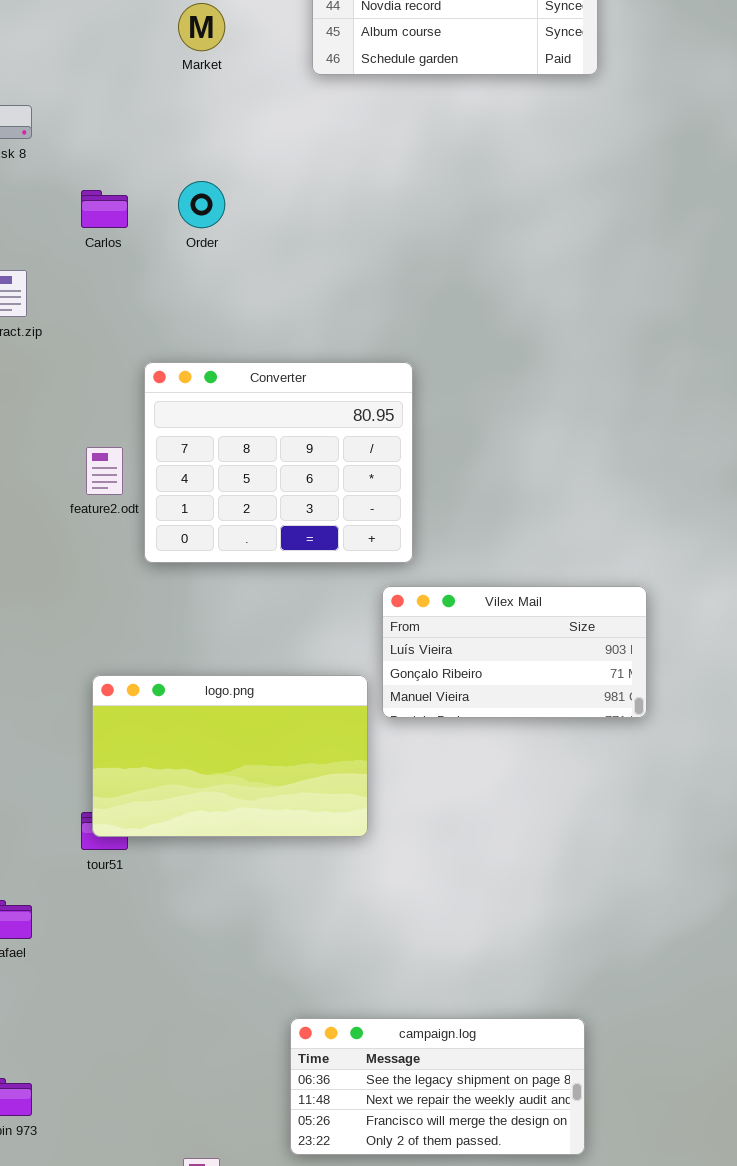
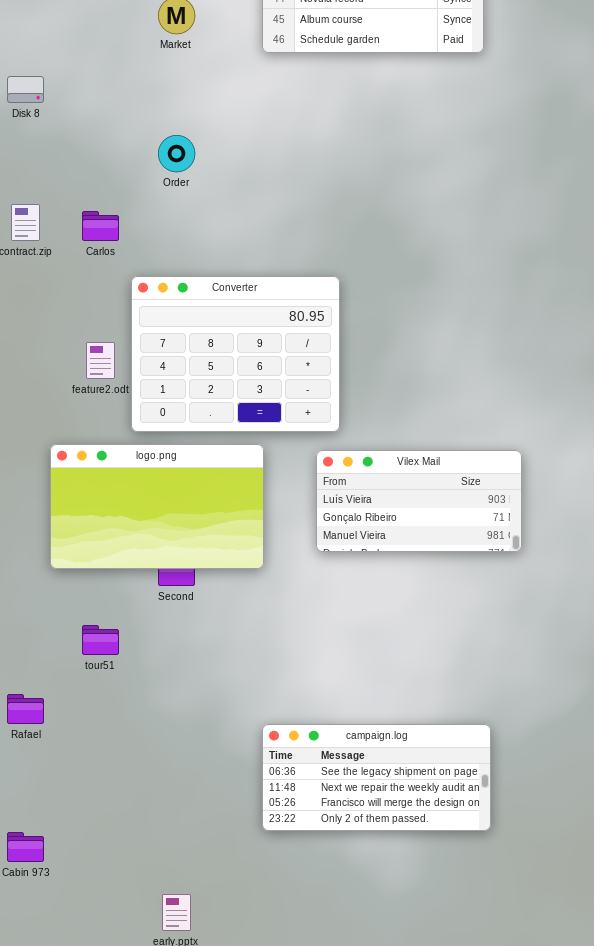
Carlos: [81,190,128,228] -> [82,211,119,241], moved
logo.png: [92,675,368,837] -> [50,444,264,569], moved
campaign.log: [290,1018,585,1155] -> [262,724,491,831], moved

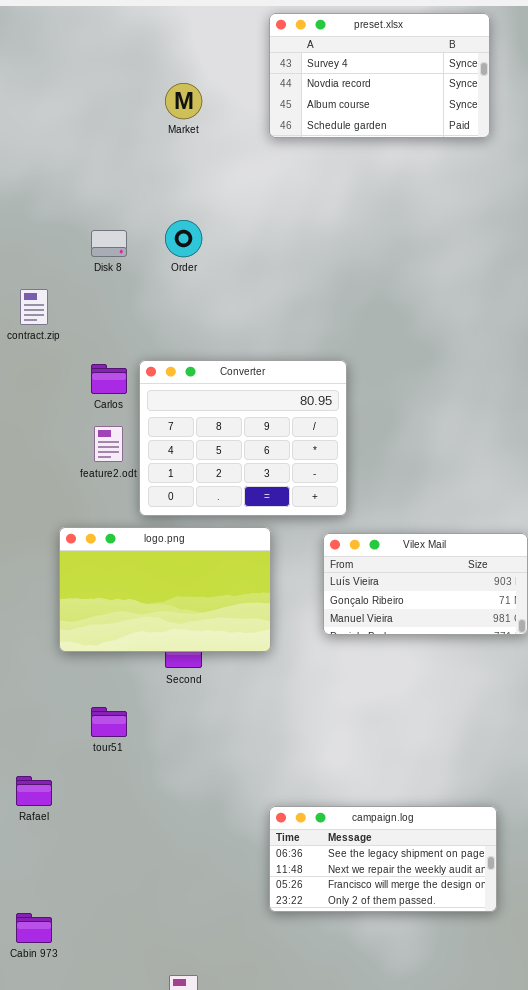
Disk 8: [7,76,44,103] -> [91,230,127,257], moved
Carlos: [82,211,119,241] -> [91,364,127,394], moved

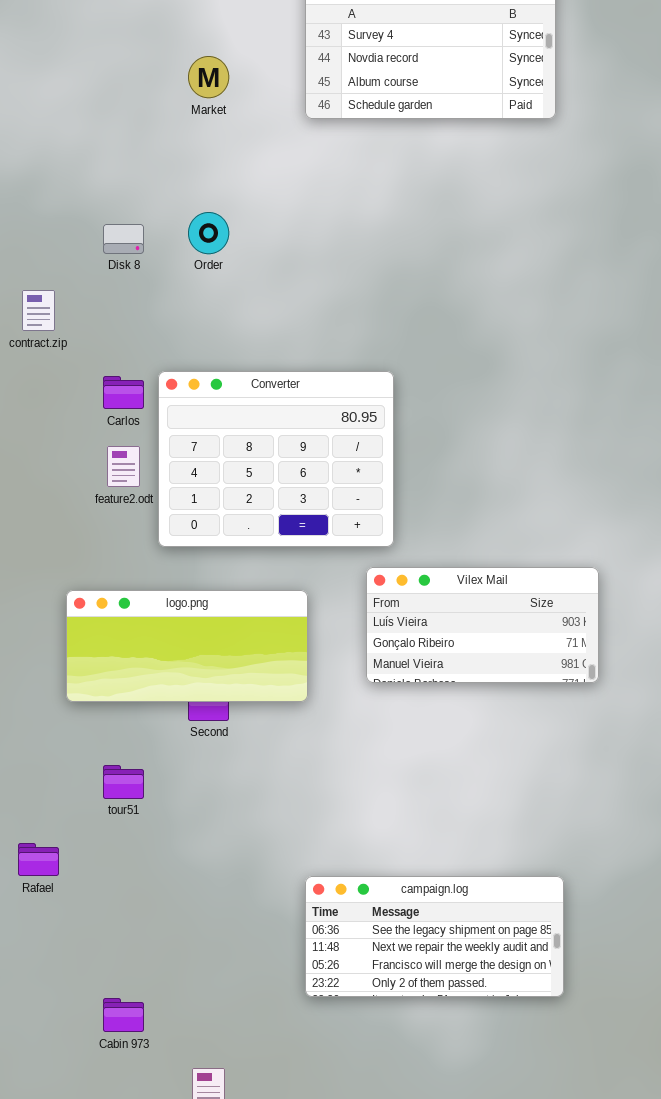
logo.png: [59,527,271,652] -> [66,590,308,702], resized
Cabin 973: [16,913,52,943] -> [103,998,144,1032], moved

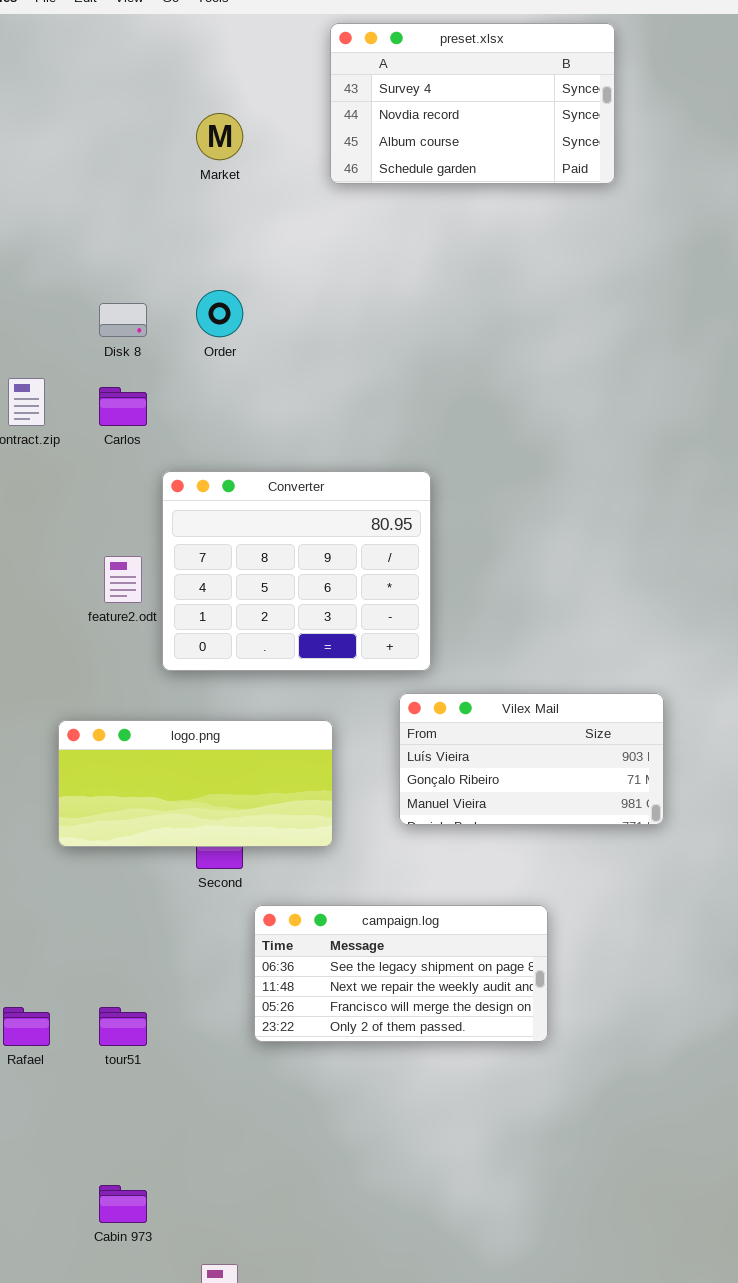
Carlos: [103,376,144,409] -> [99,387,147,426], moved
tour51: [103,765,144,799] -> [99,1007,147,1046], moved
campaign.log: [305,876,564,997] -> [254,905,548,1042], moved

